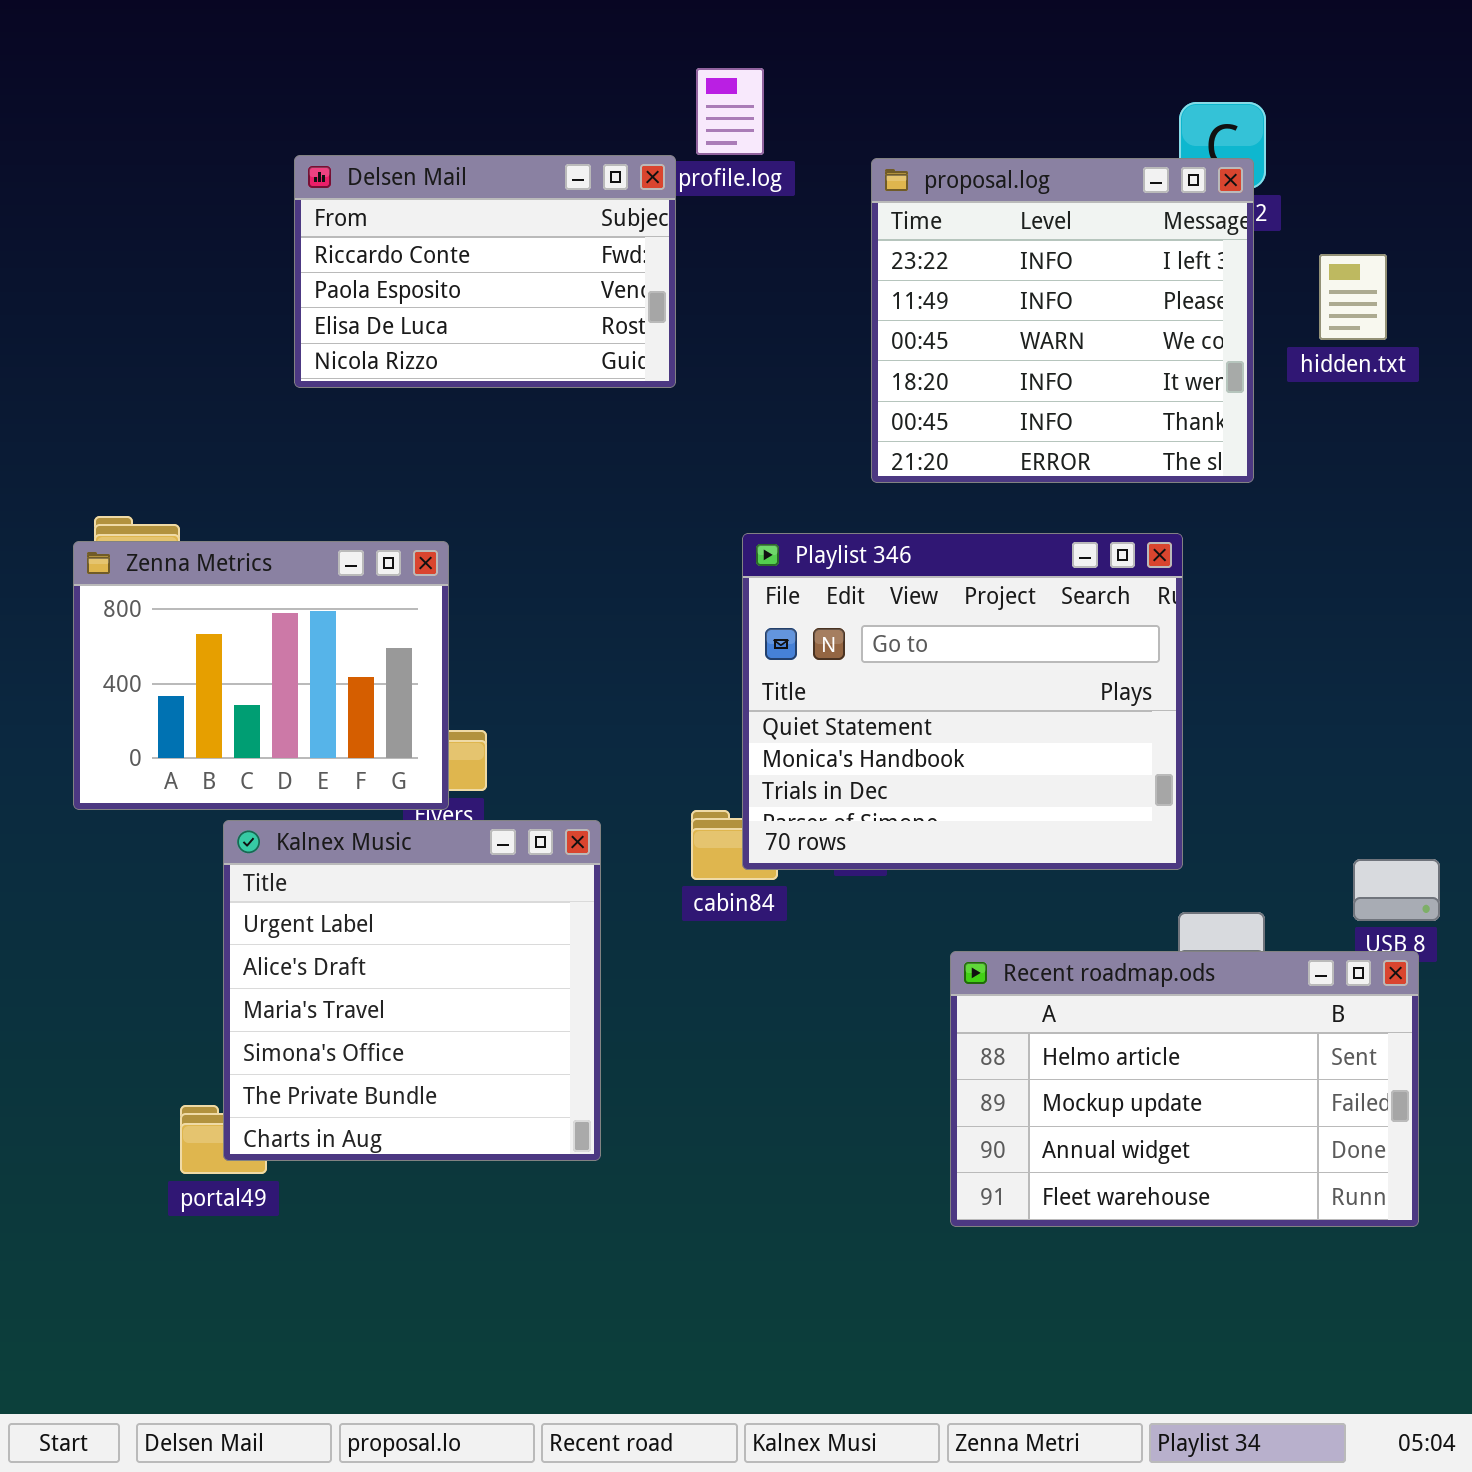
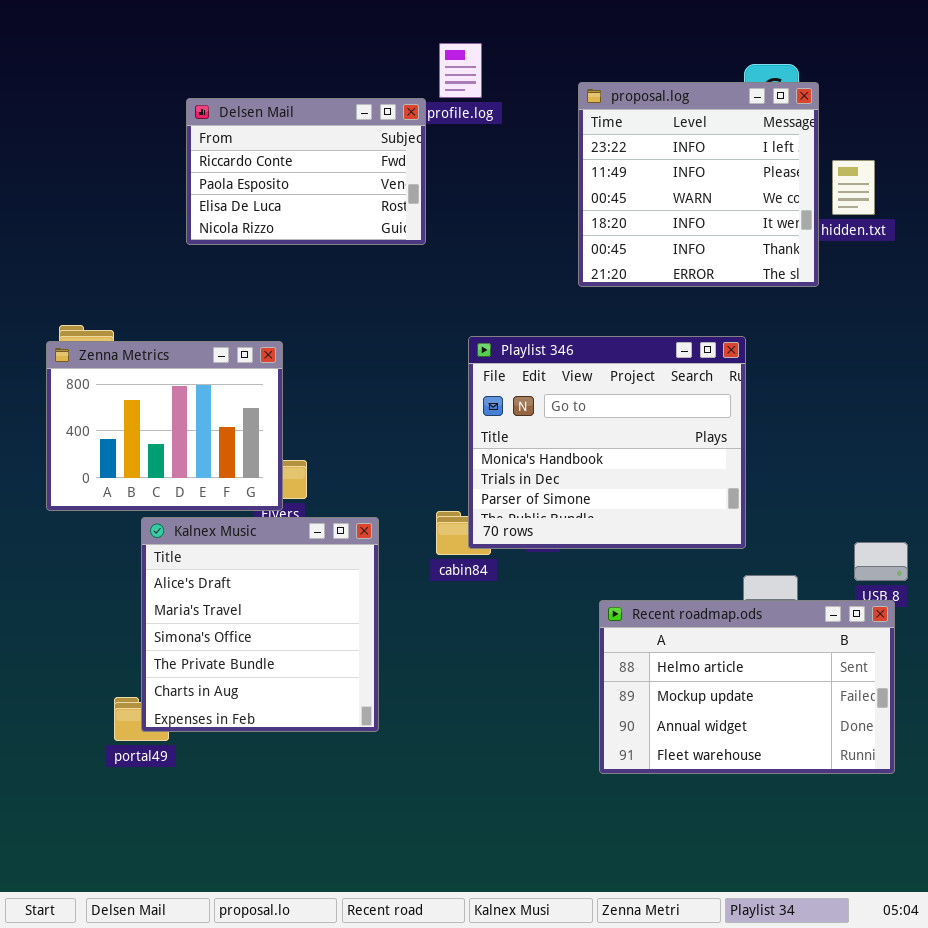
proposal.log: [871,158,1254,483] -> [578,82,819,287], moved
Playlist 346: [742,533,1183,870] -> [468,336,746,549], scrolled down 1 row
Kalnex Music: [223,820,601,1161] -> [141,517,379,732], scrolled down 1 row

